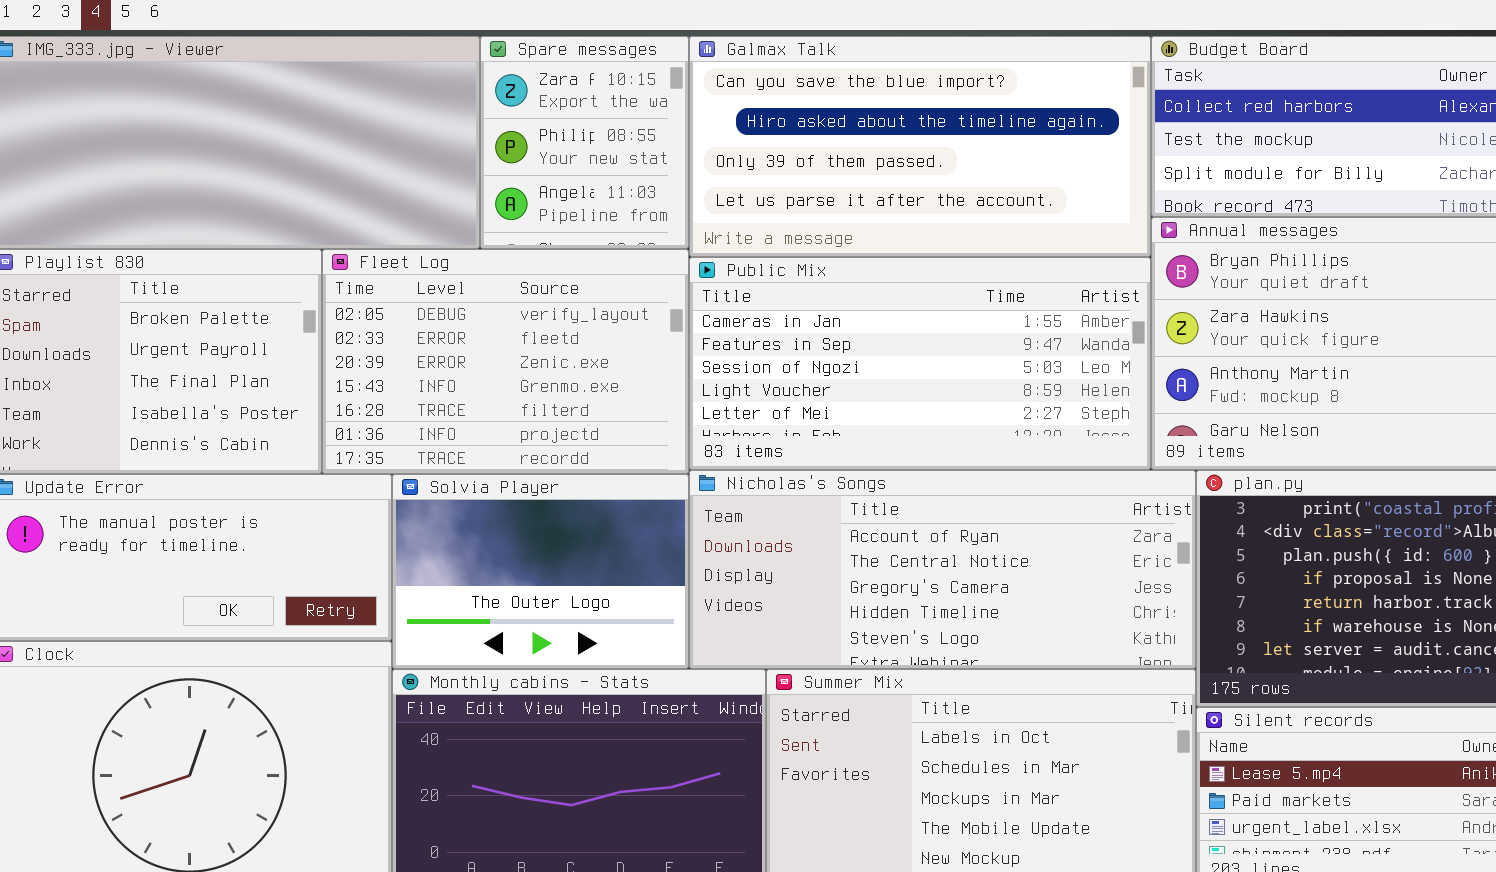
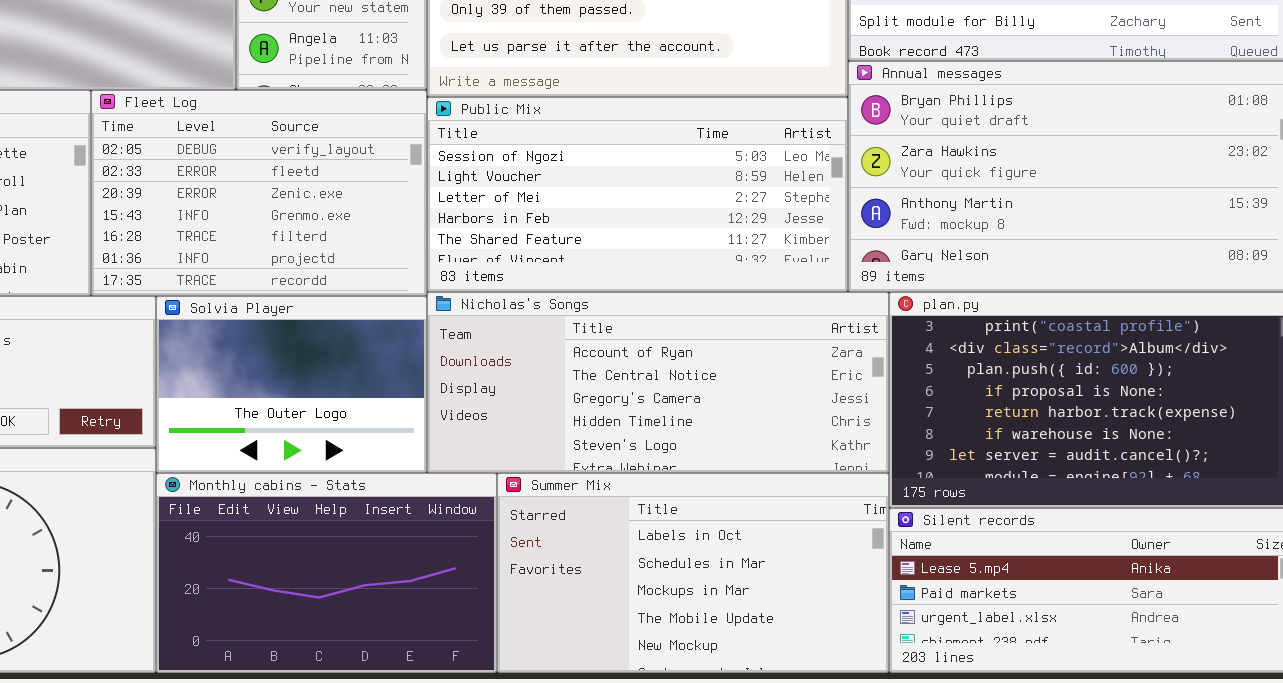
Public Mix: [689,257,1151,470] -> [427,97,848,292], scrolled down 2 rows

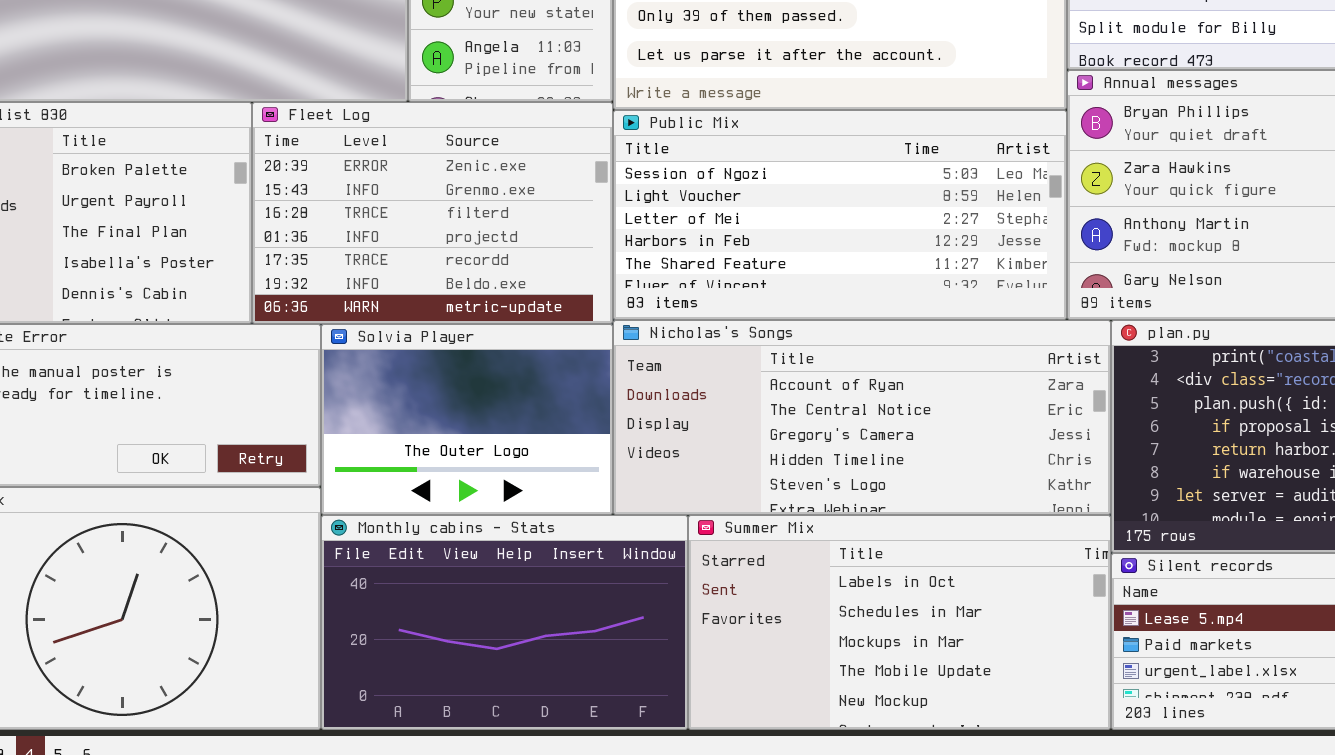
Fleet Log: [91,90,427,296] -> [252,102,613,324], scrolled down 2 rows

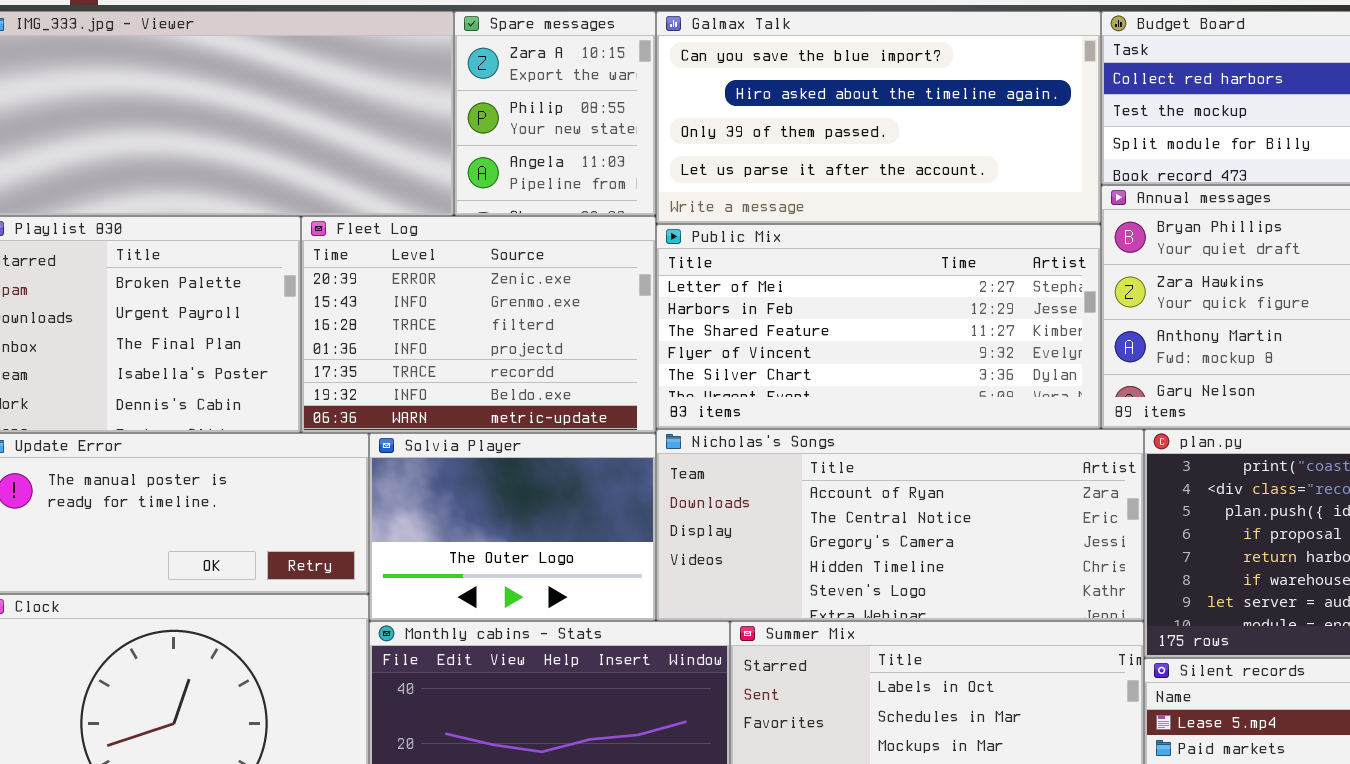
Public Mix: [613,110,1067,320] -> [656,224,1101,429], scrolled down 2 rows

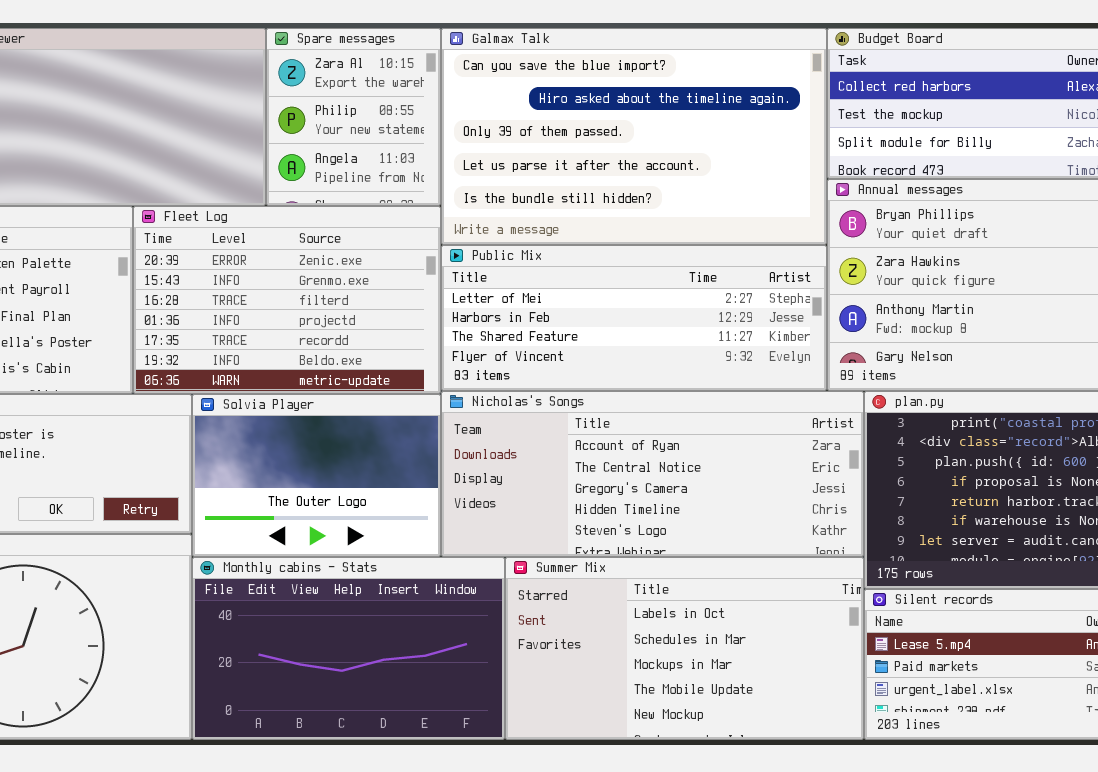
Galmax Talk: [656,11,1101,224] -> [441,28,827,245], resized
Public Mix: [656,224,1101,429] -> [441,245,827,391], resized

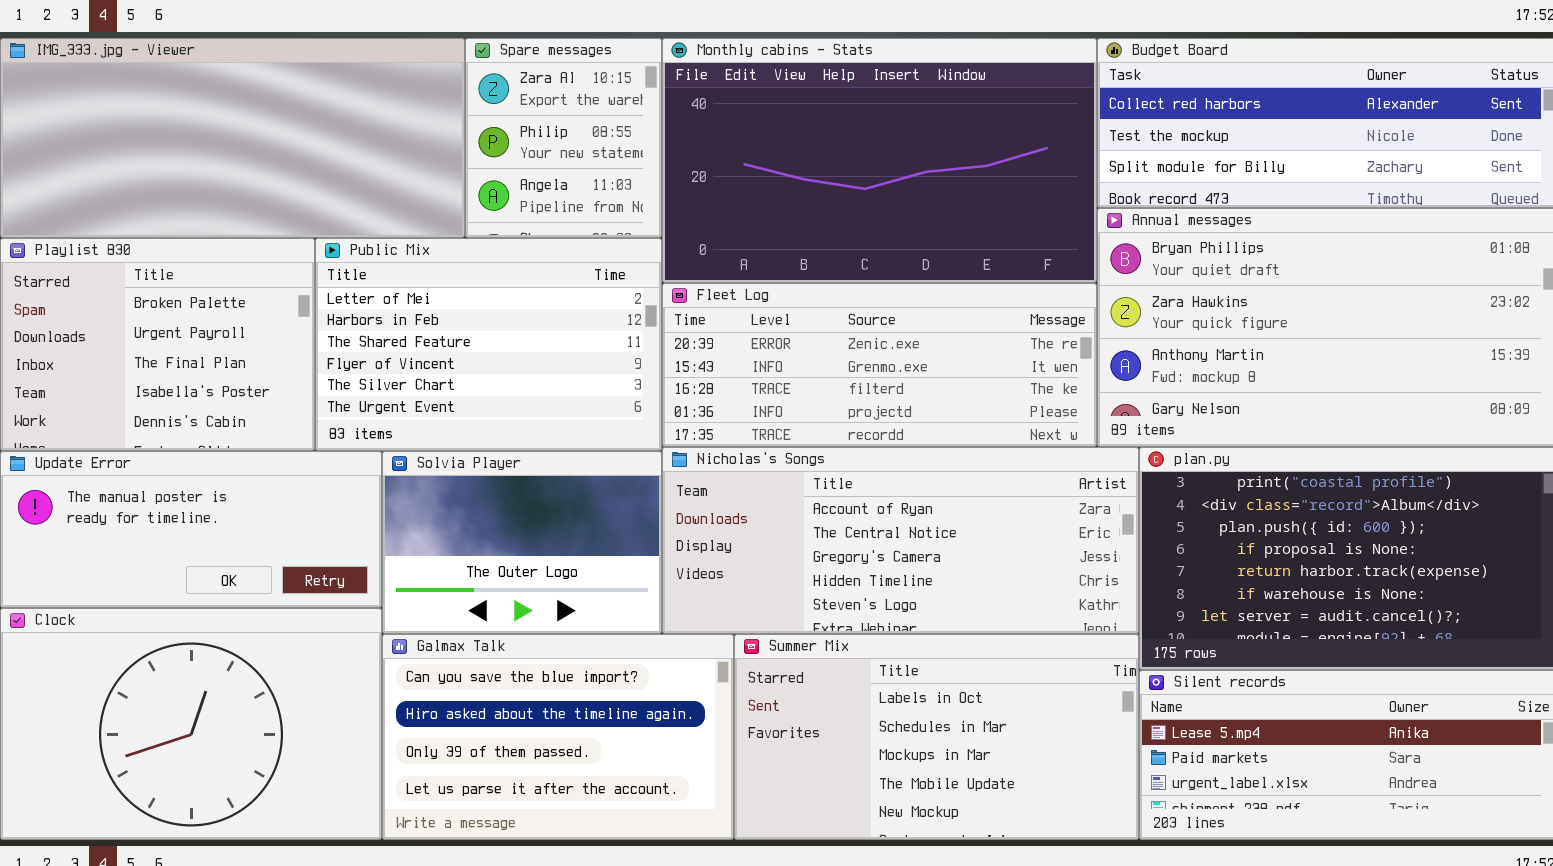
Galmax Talk: [441,28,827,245] -> [382,634,734,840], moved, resized
Fleet Log: [133,206,441,394] -> [662,283,1097,447], moved, resized
Public Mix: [441,245,827,391] -> [315,238,662,451], moved, resized
Monthly cabins - Stats: [192,557,505,740] -> [662,38,1097,283], moved, resized

